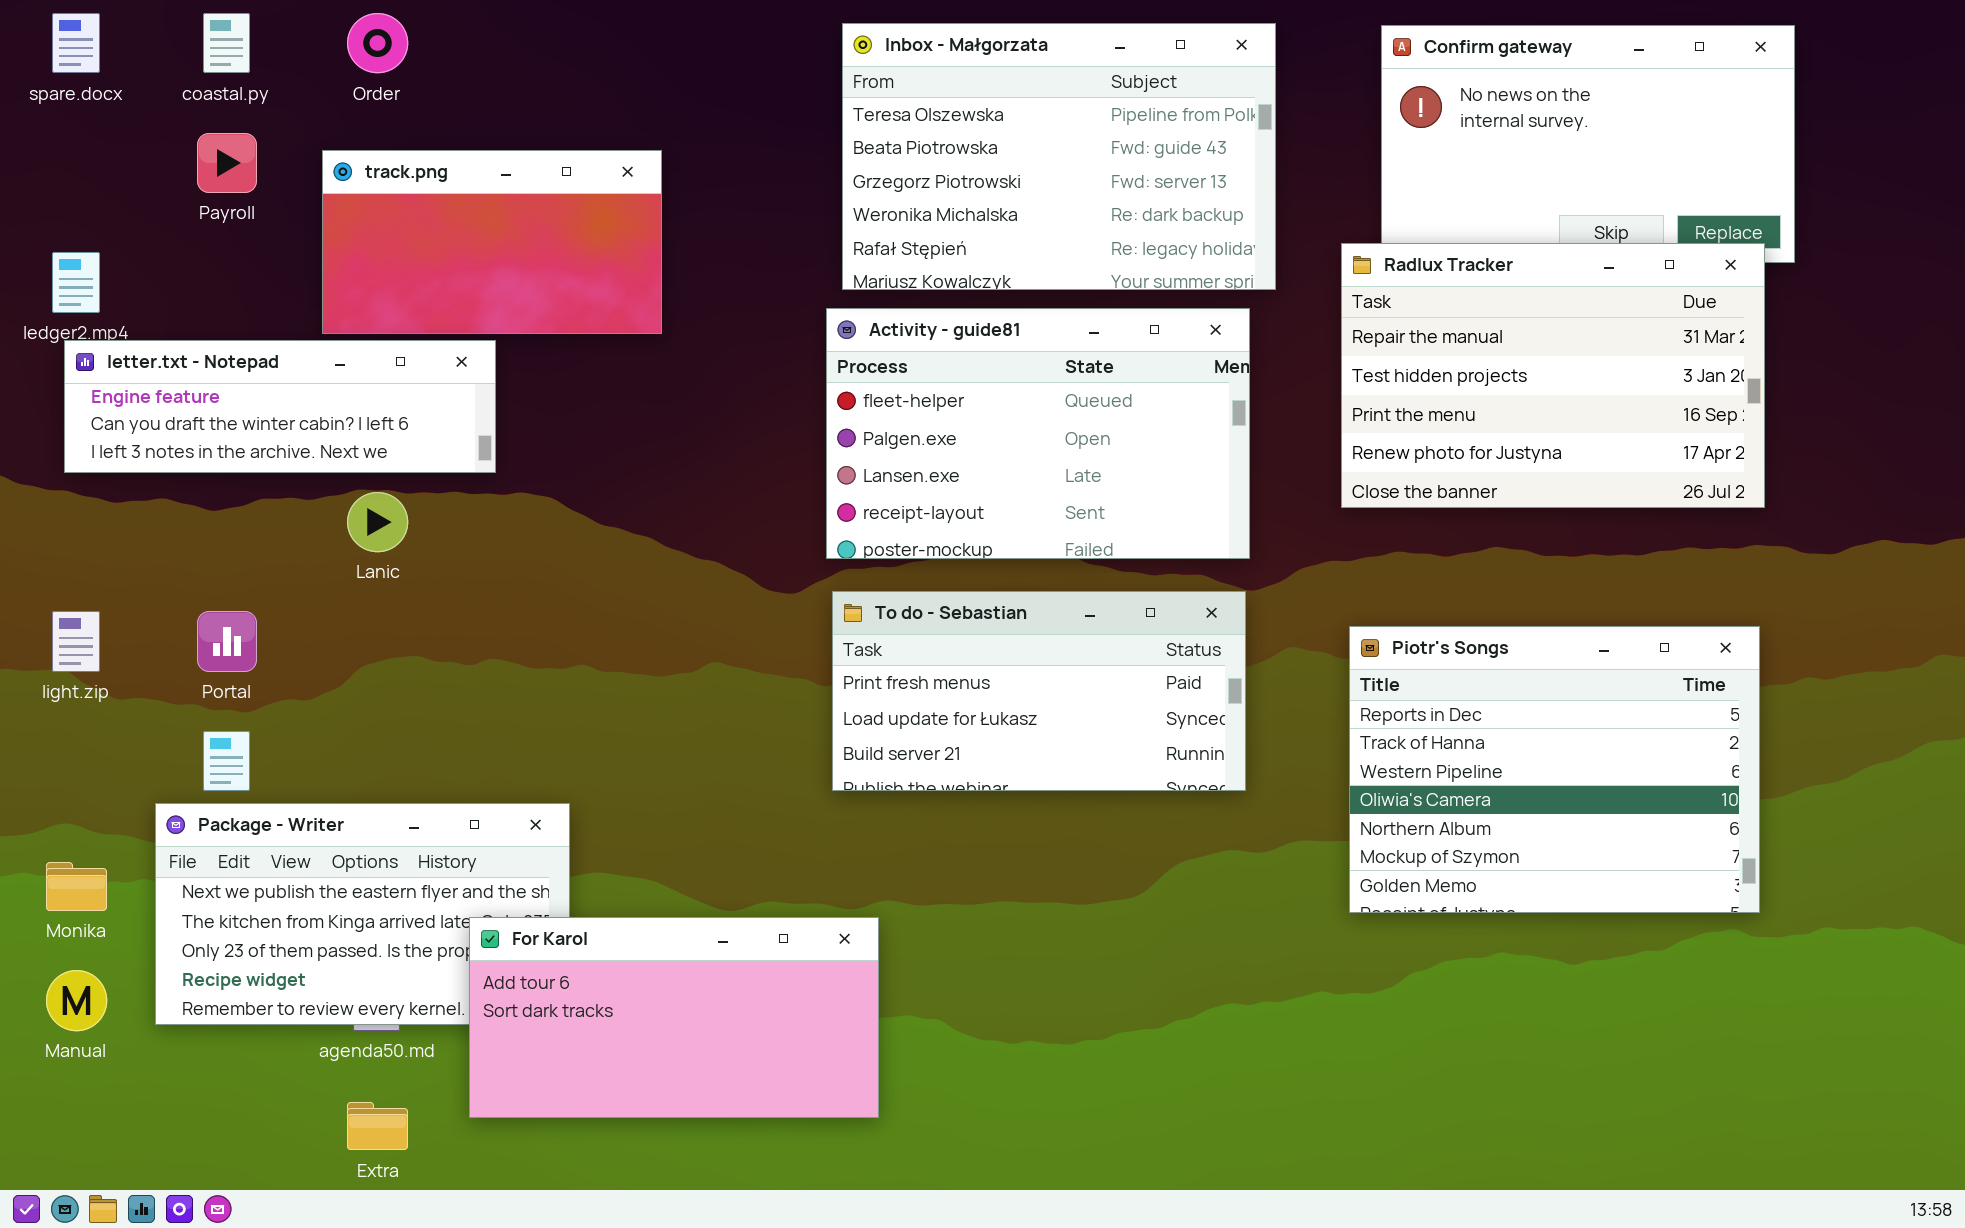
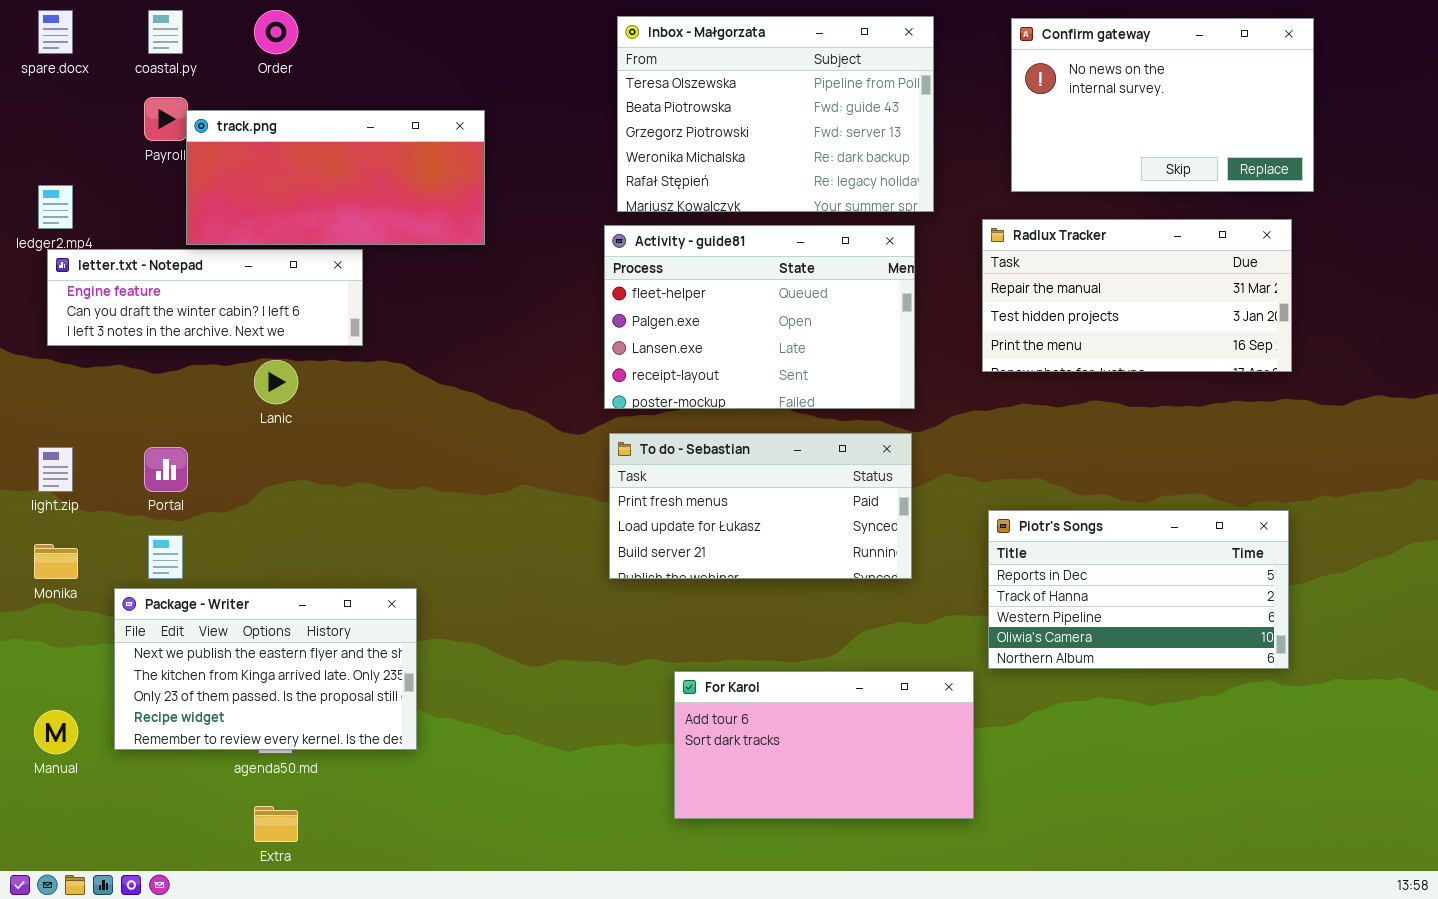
track.png: [322,150,662,334] -> [186,110,485,245], resized
Radlux Tracker: [1341,243,1765,508] -> [982,219,1292,372], resized
Piotr's Songs: [1349,626,1760,913] -> [988,510,1289,669], resized
Monika: [46,862,107,911] -> [34,544,78,579], moved
For Karol: [469,917,879,1118] -> [674,671,974,819], moved

